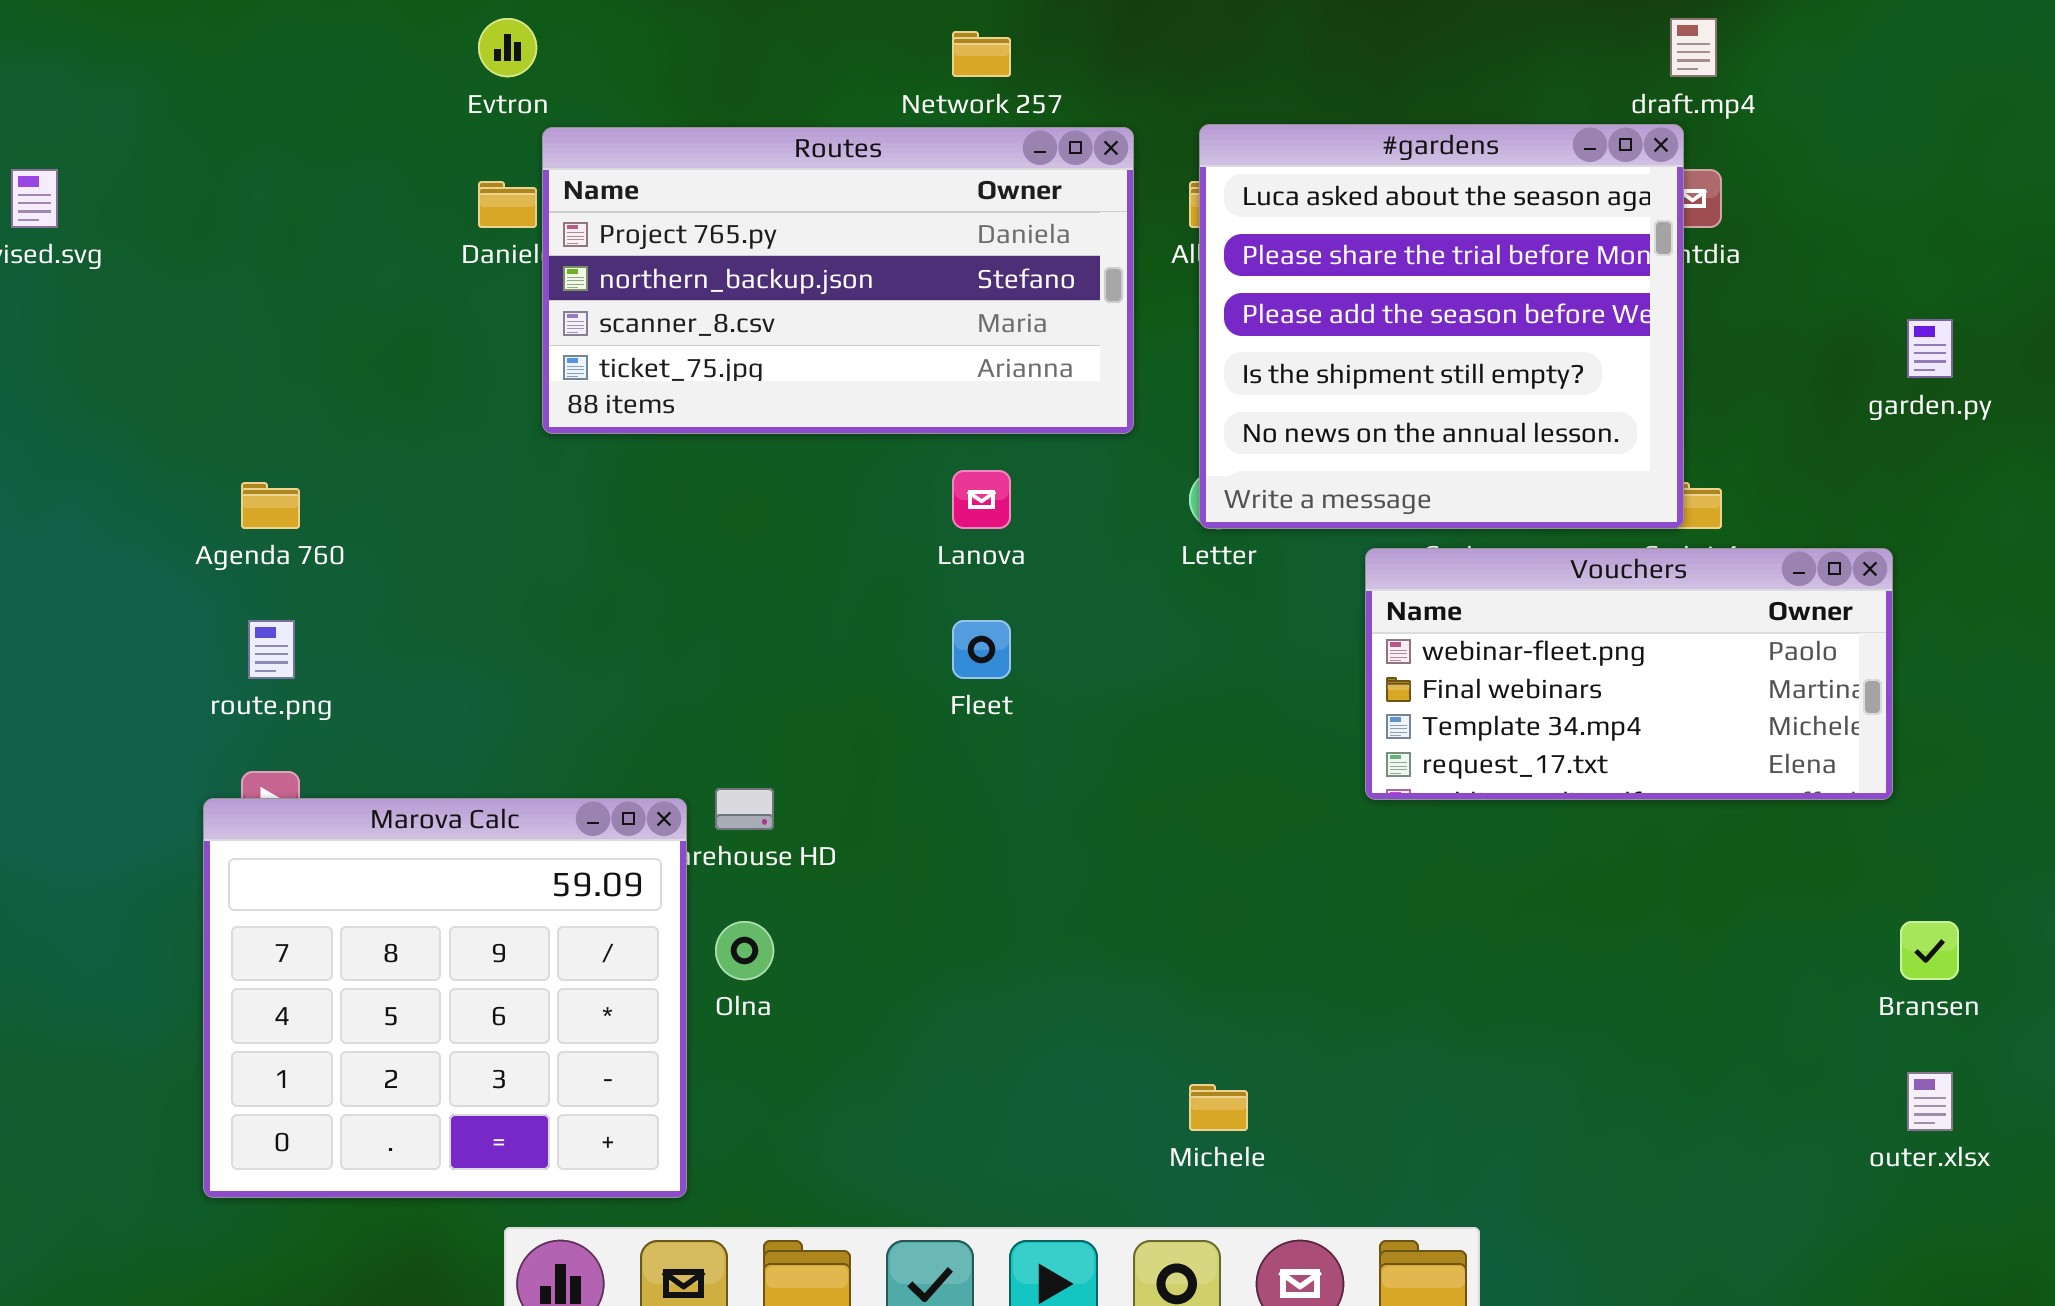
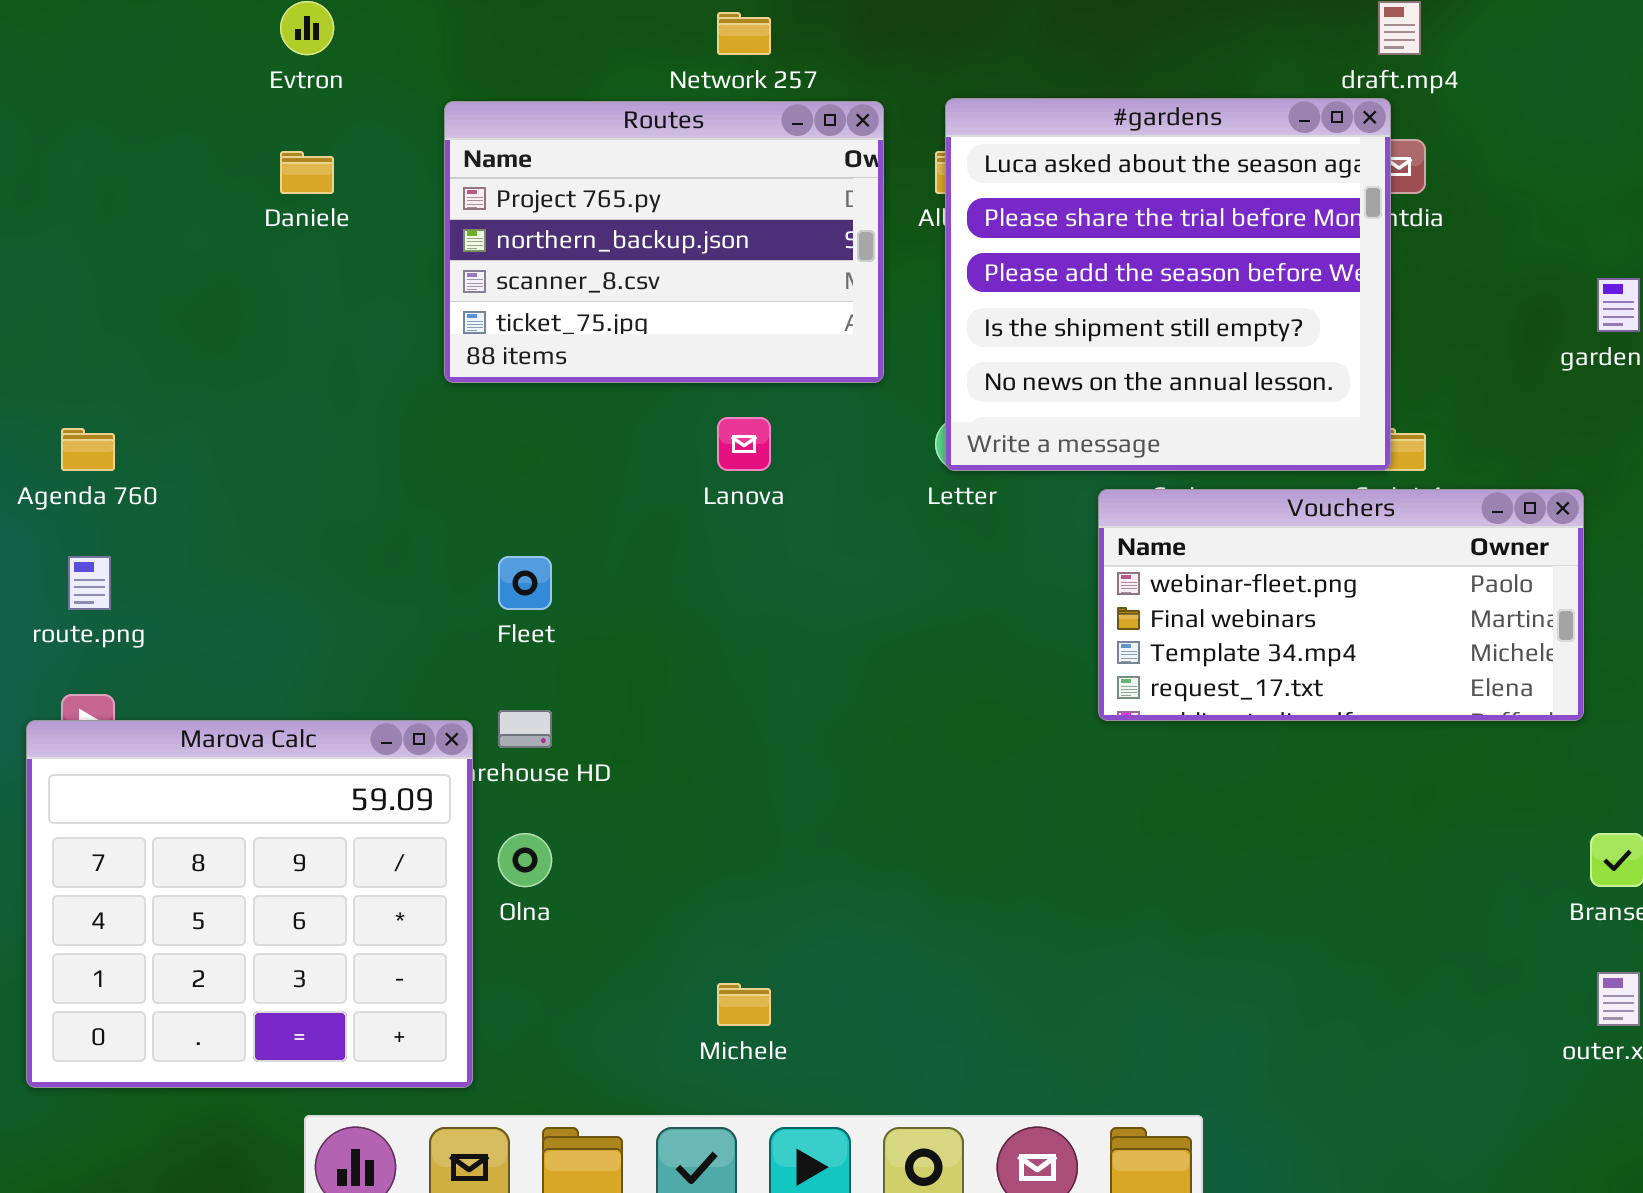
Routes: [542,127,1134,434] -> [444,101,884,383], resized
Fleet: [952,620,1011,679] -> [498,556,552,610], moved
Michele: [1189,1084,1248,1131] -> [717,983,771,1026], moved

